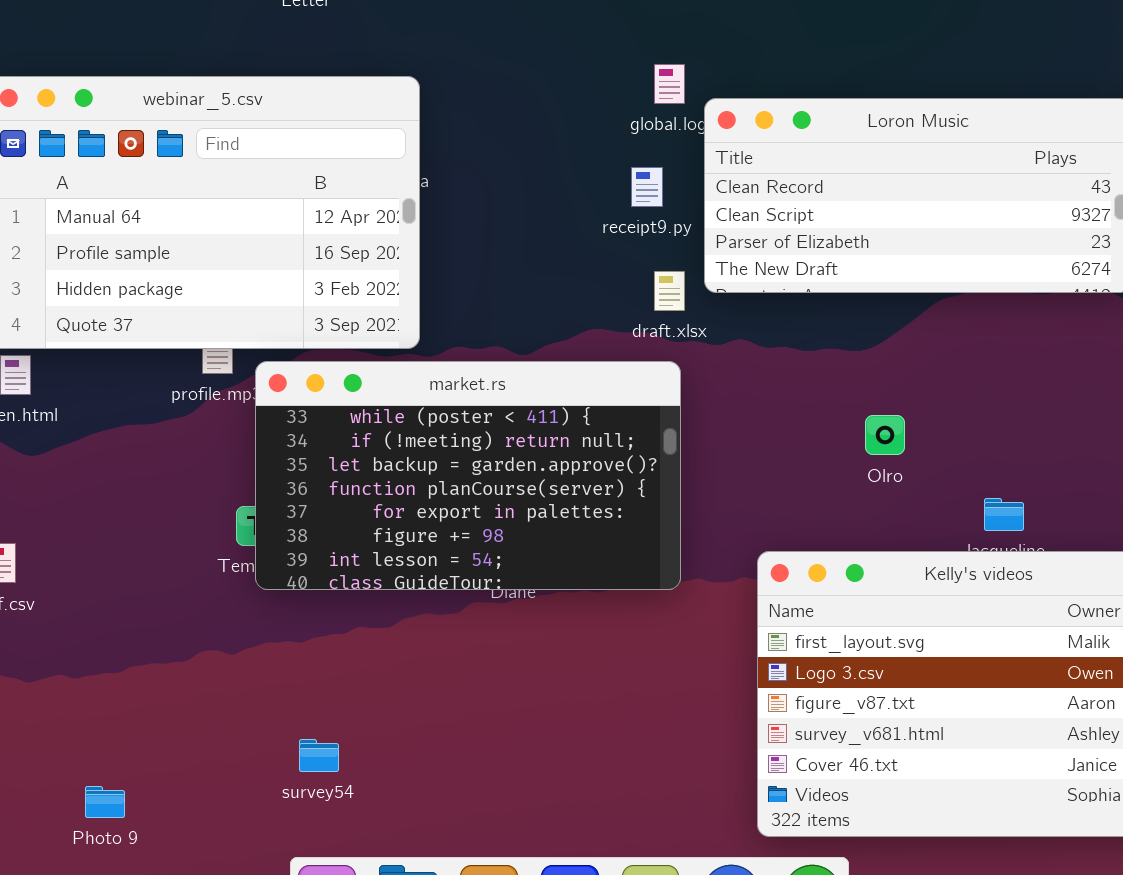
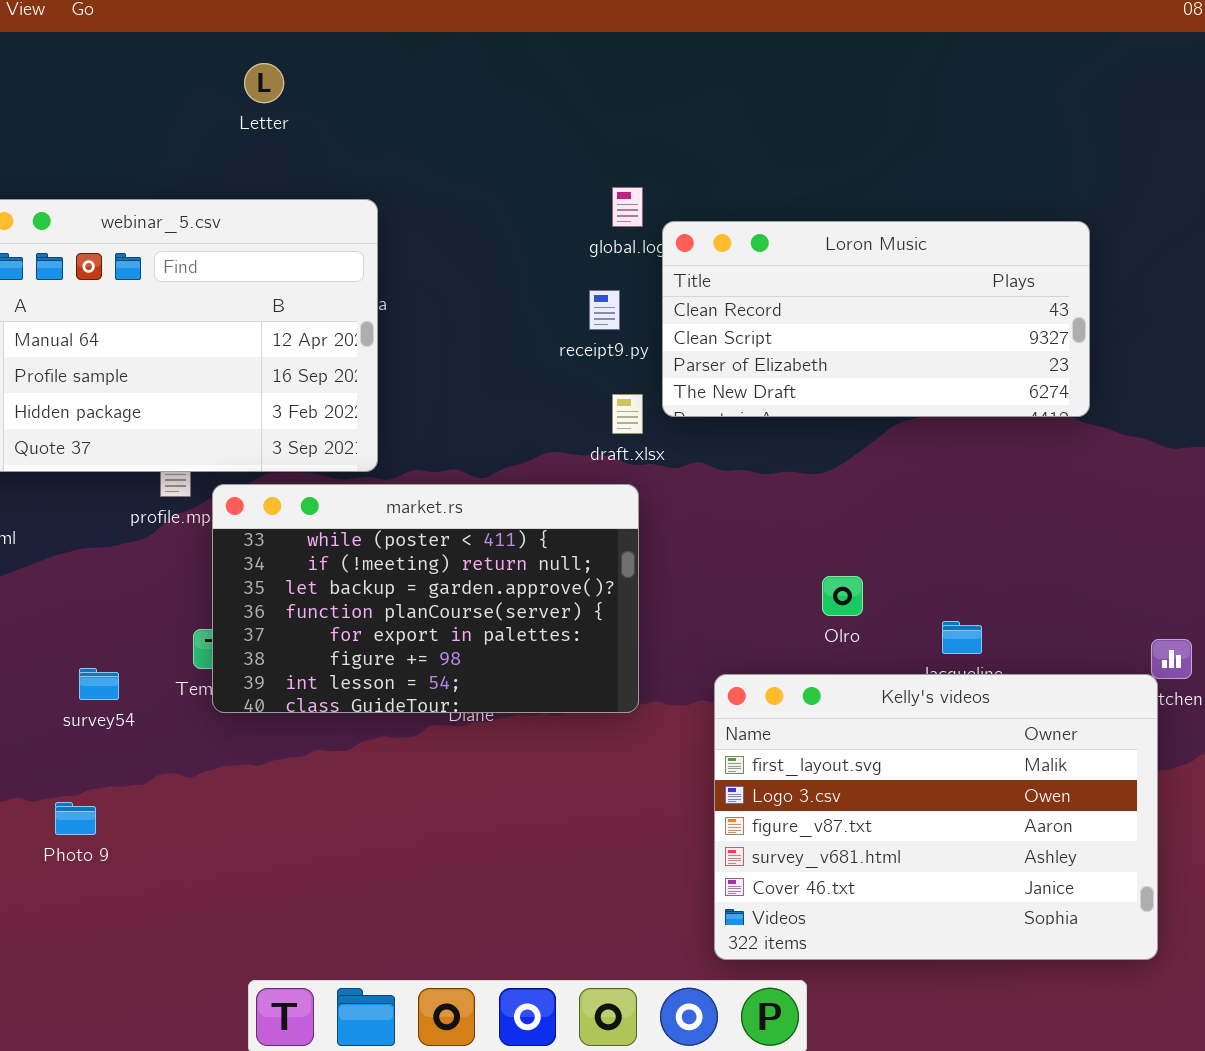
Olro: [865,415,905,455] -> [822,576,863,616], moved
survey54: [299,739,339,772] -> [79,668,119,700], moved
Photo 9: [85,786,125,818] -> [55,802,96,835], moved

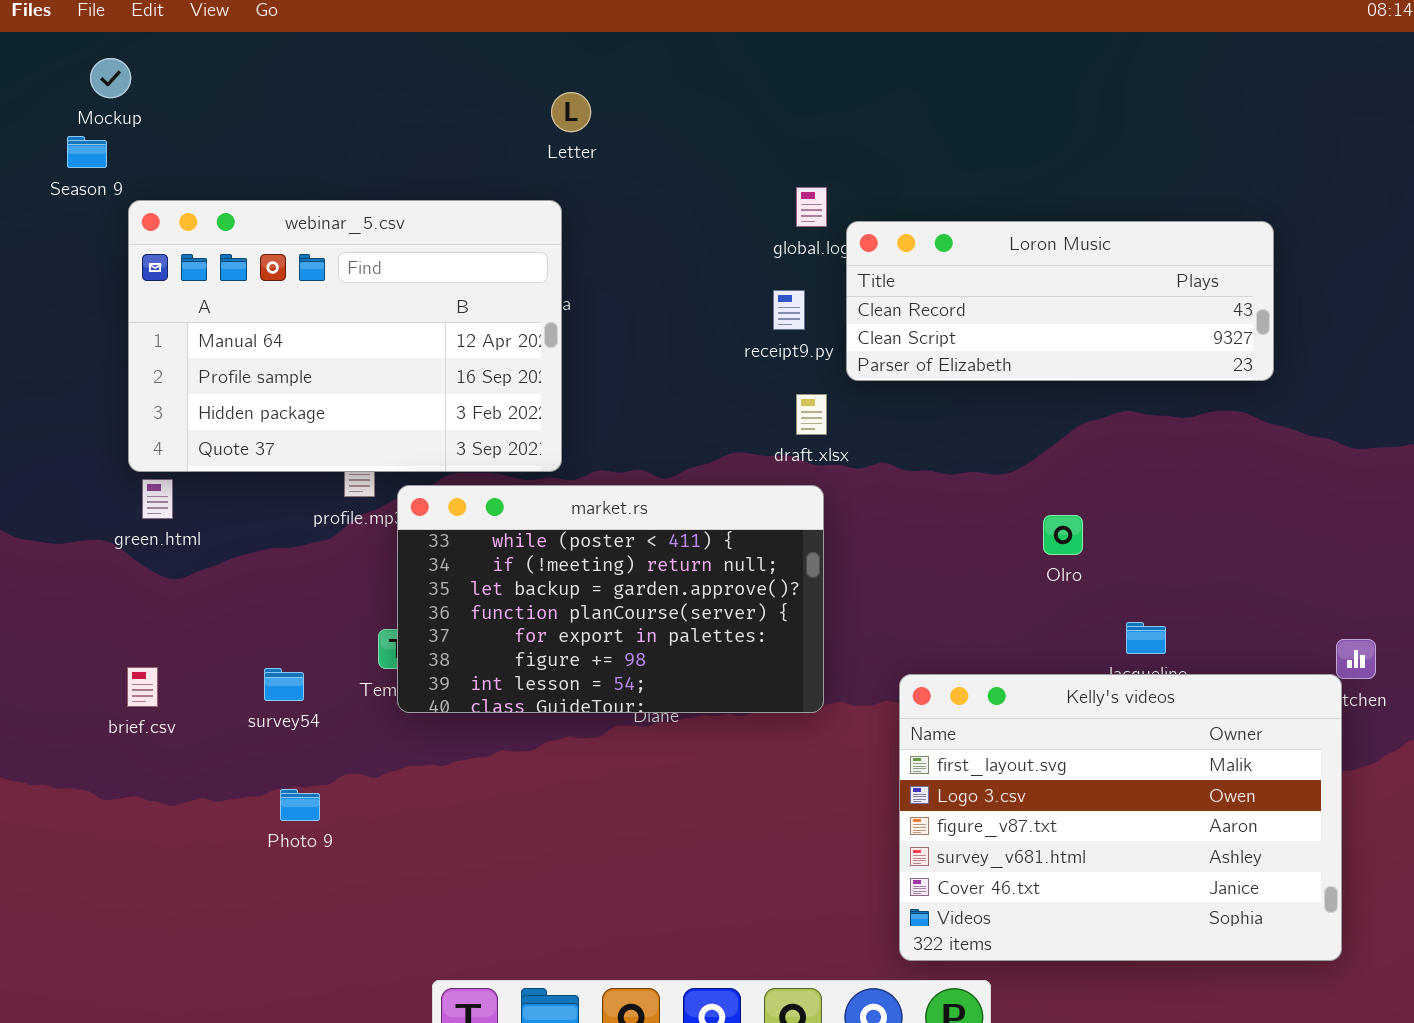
Letter: [244,63,284,103] -> [551,92,591,132], moved
Loron Music: [662,221,1090,417] -> [846,221,1274,381], resized
Olro: [822,576,863,616] -> [1043,515,1083,555], moved
Photo 9: [55,802,96,835] -> [280,789,320,821], moved

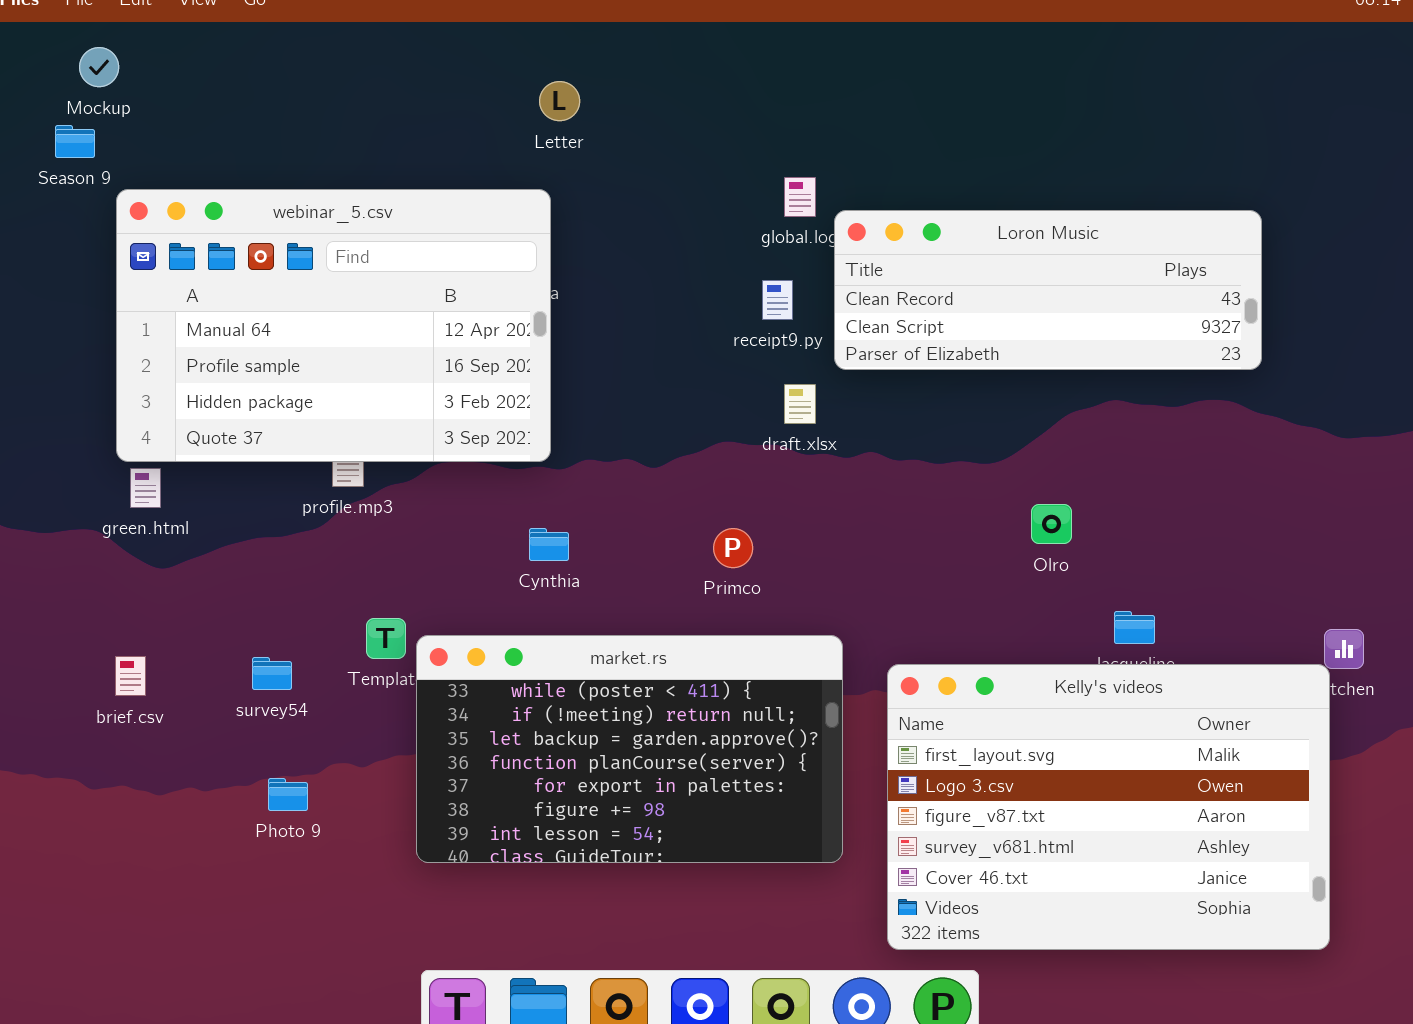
market.rs: [397,485,824,713] -> [416,635,843,863], moved

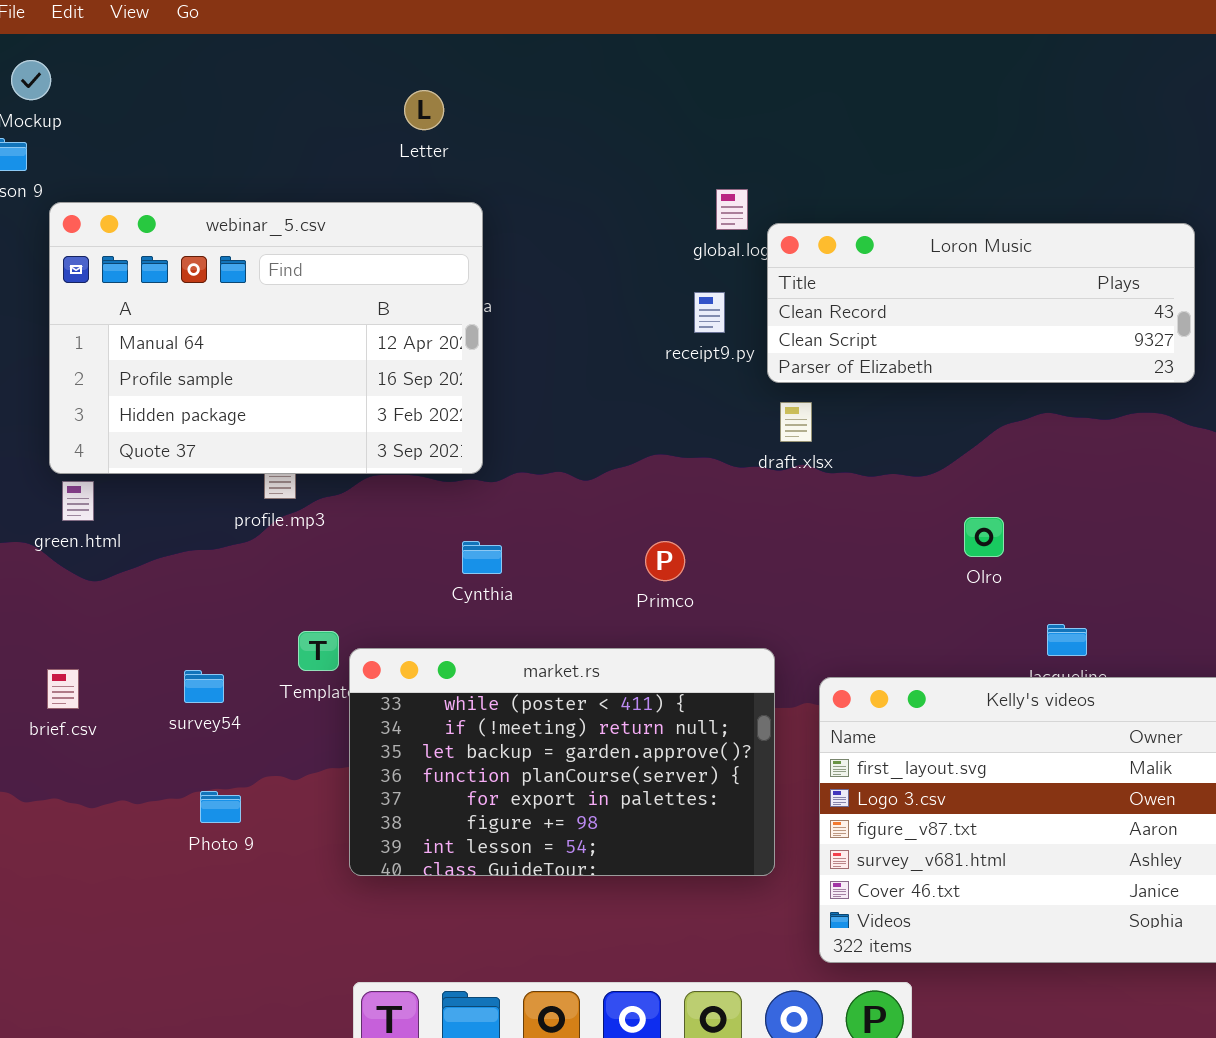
Letter: [539,81,580,121] -> [404,90,444,130], moved
draft.xlsx: [784,384,816,424] -> [780,402,812,442], moved

